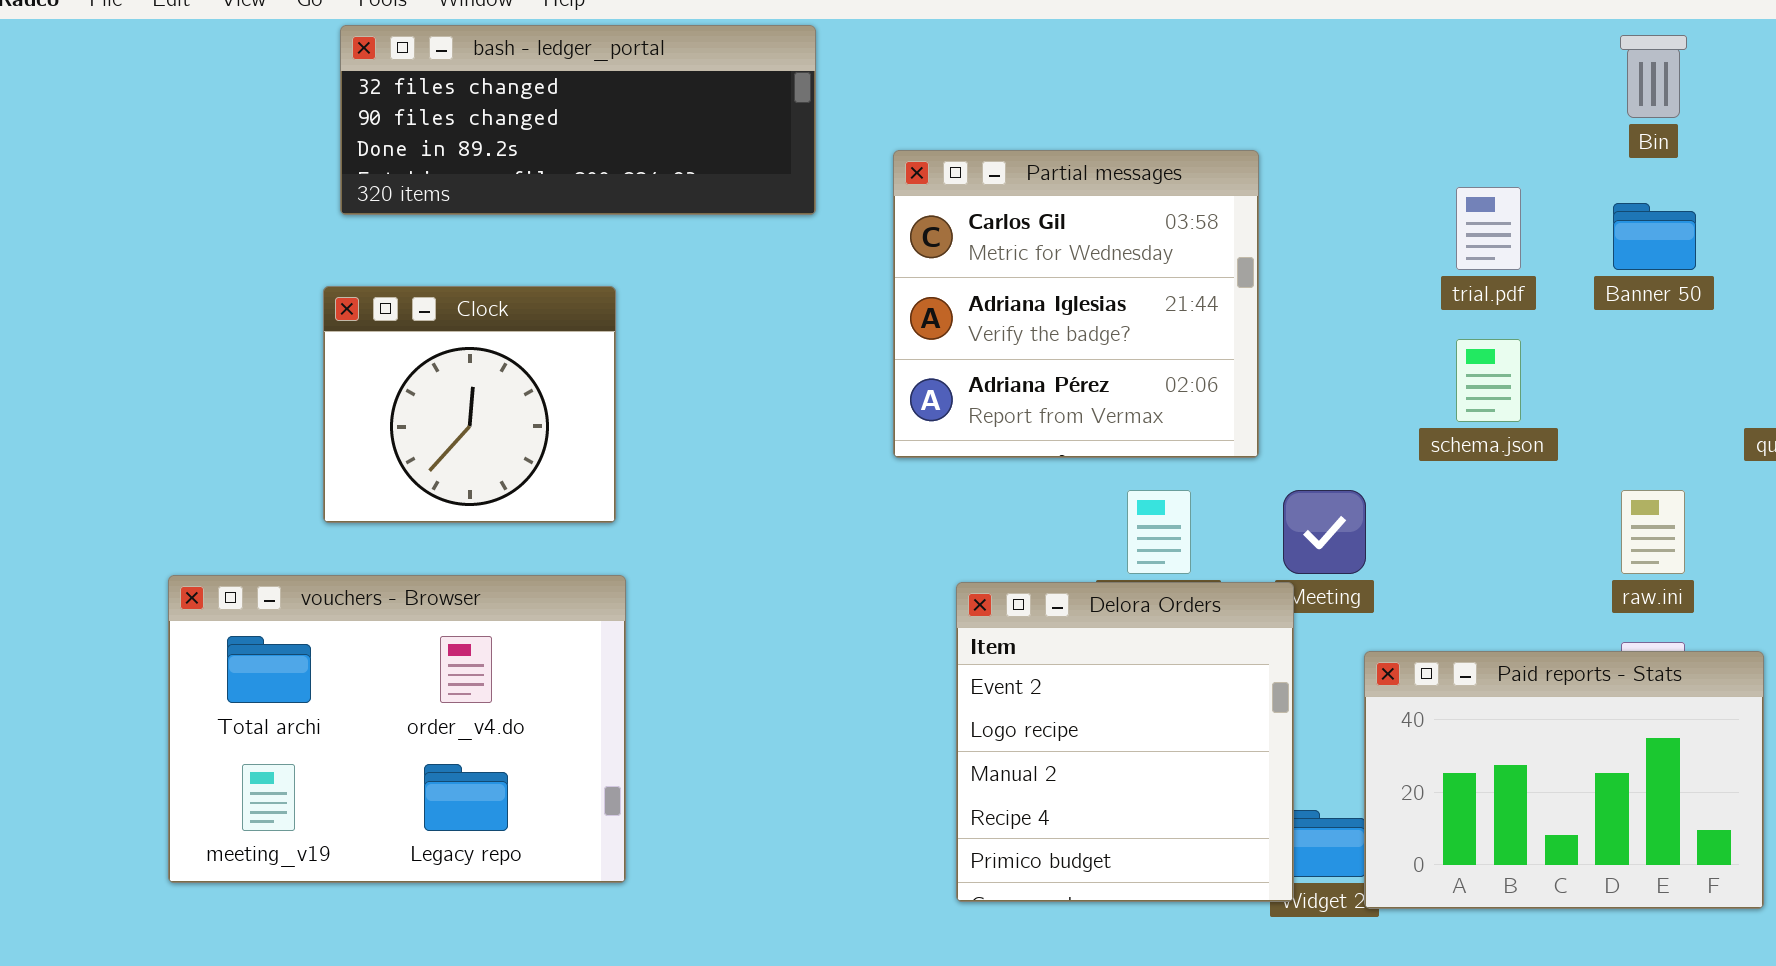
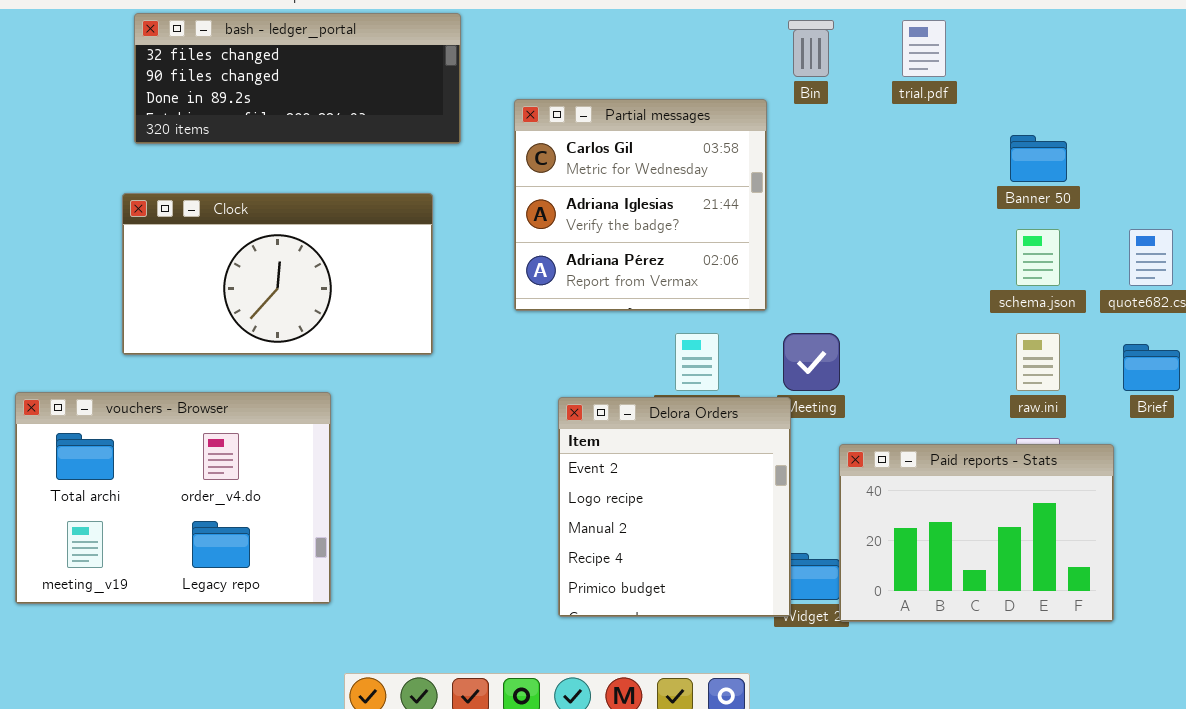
Bin: [1620,35,1687,118] -> [788,20,834,77], moved
trial.pdf: [1456,187,1521,270] -> [902,20,946,77], moved
Clock: [323,286,616,523] -> [122,193,433,355], resized
schema.json: [1456,339,1521,422] -> [1016,229,1060,286], moved

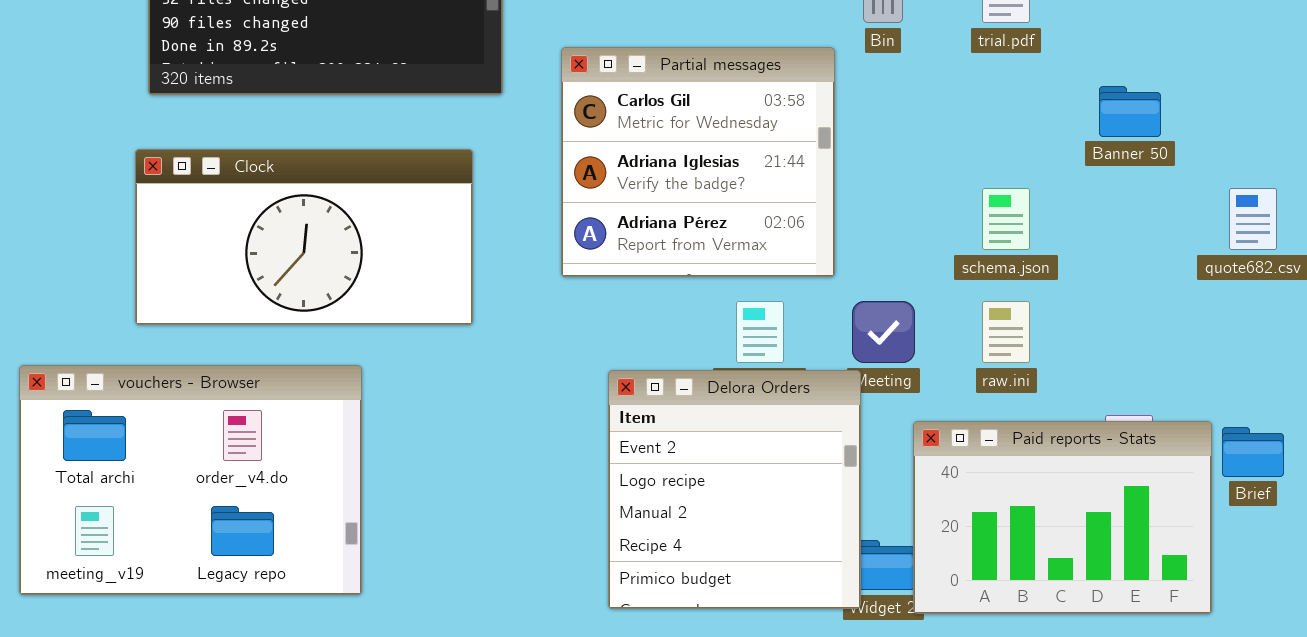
schema.json: [1016,229,1060,286] -> [982,188,1030,250], moved
raw.ini: [1016,333,1060,391] -> [982,301,1030,363], moved
Brief: [1123,344,1180,391] -> [1222,427,1284,477], moved

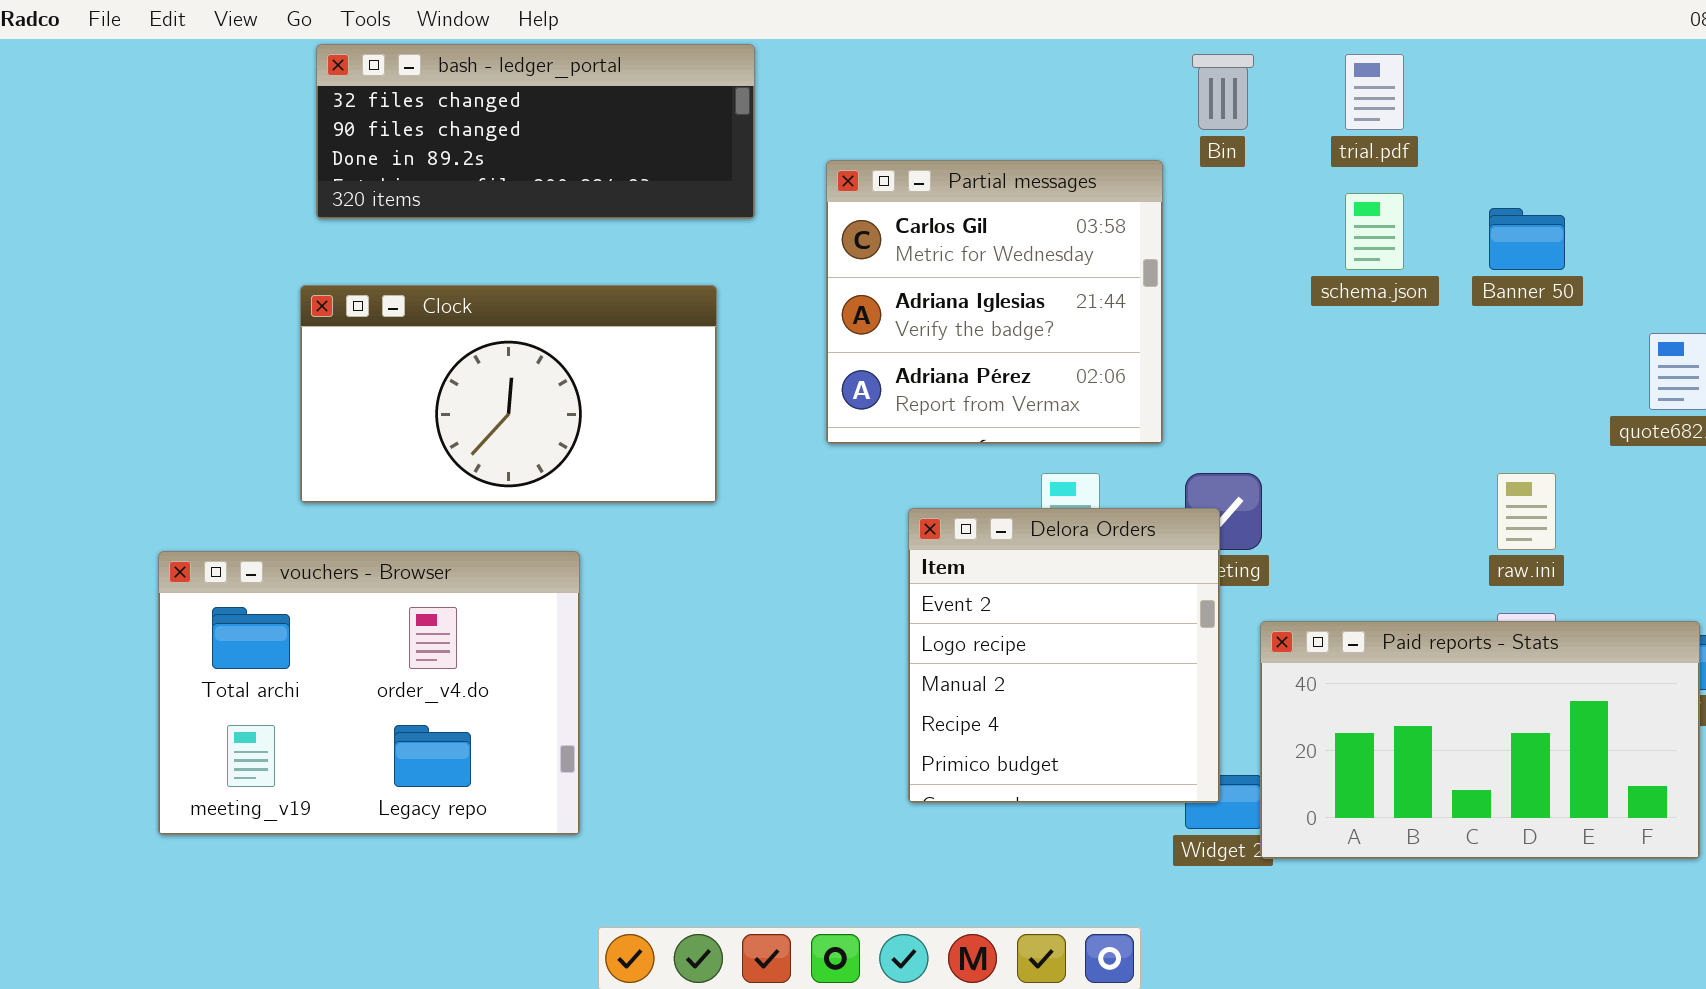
schema.json: [982,188,1030,250] -> [1345,193,1404,270], moved
raw.ini: [982,301,1030,363] -> [1497,473,1556,550], moved
Delora Orders: [608,370,861,609] -> [908,508,1220,803], moved
Paid reports - Stats: [913,421,1212,614] -> [1260,621,1700,859], resized

